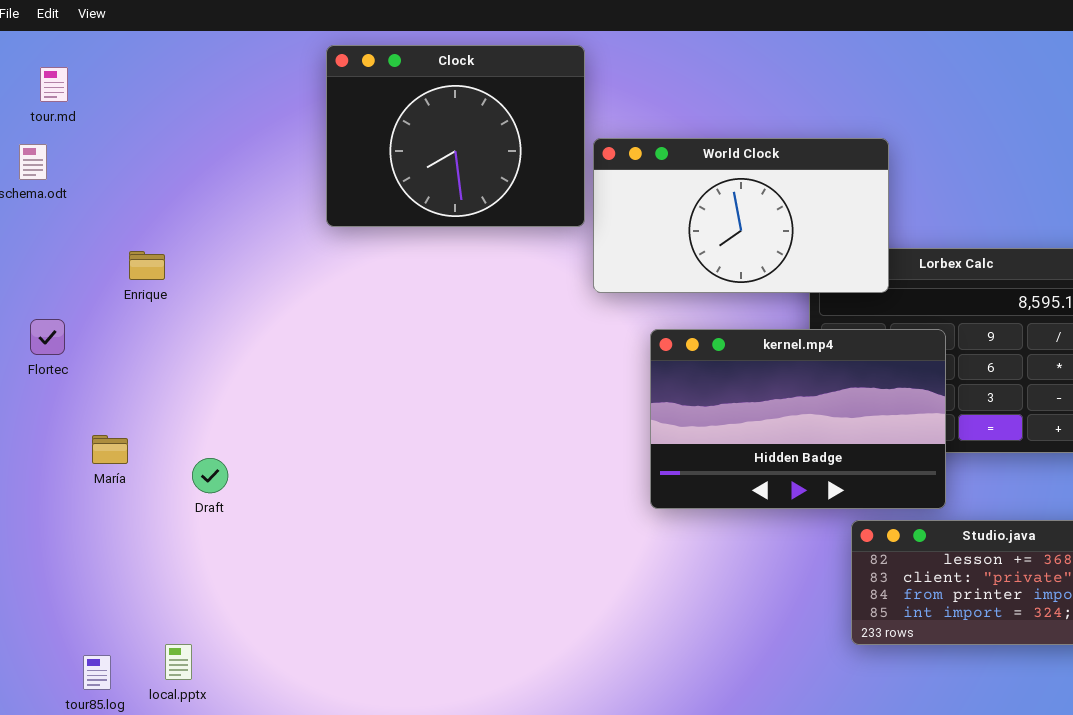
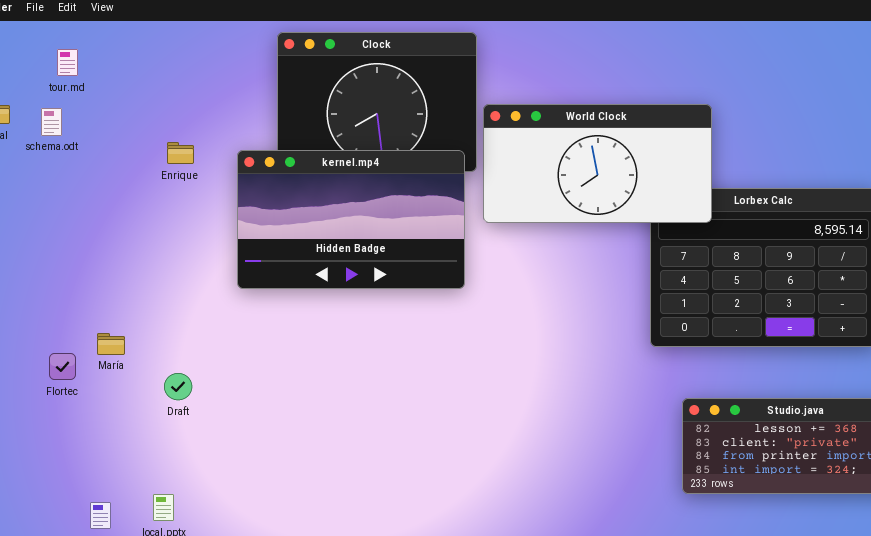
Enrique: [129,251,165,280] -> [167,142,194,164], moved
Flortec: [30,319,65,355] -> [49,353,76,380], moved
kernel.mp4: [650,329,946,509] -> [237,150,465,289], moved
Draft: [192,458,228,493] -> [164,373,192,400], moved

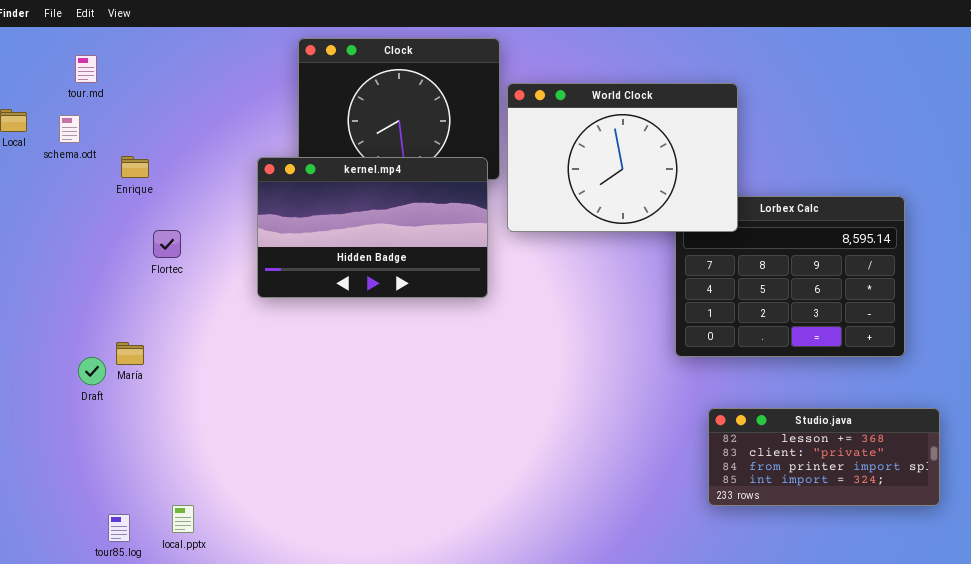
World Clock: [483,104,712,223] -> [507,83,738,232], resized
Enrique: [167,142,194,164] -> [121,156,149,178], moved
Flortec: [49,353,76,380] -> [153,230,181,258], moved
Draft: [164,373,192,400] -> [78,357,106,385], moved

